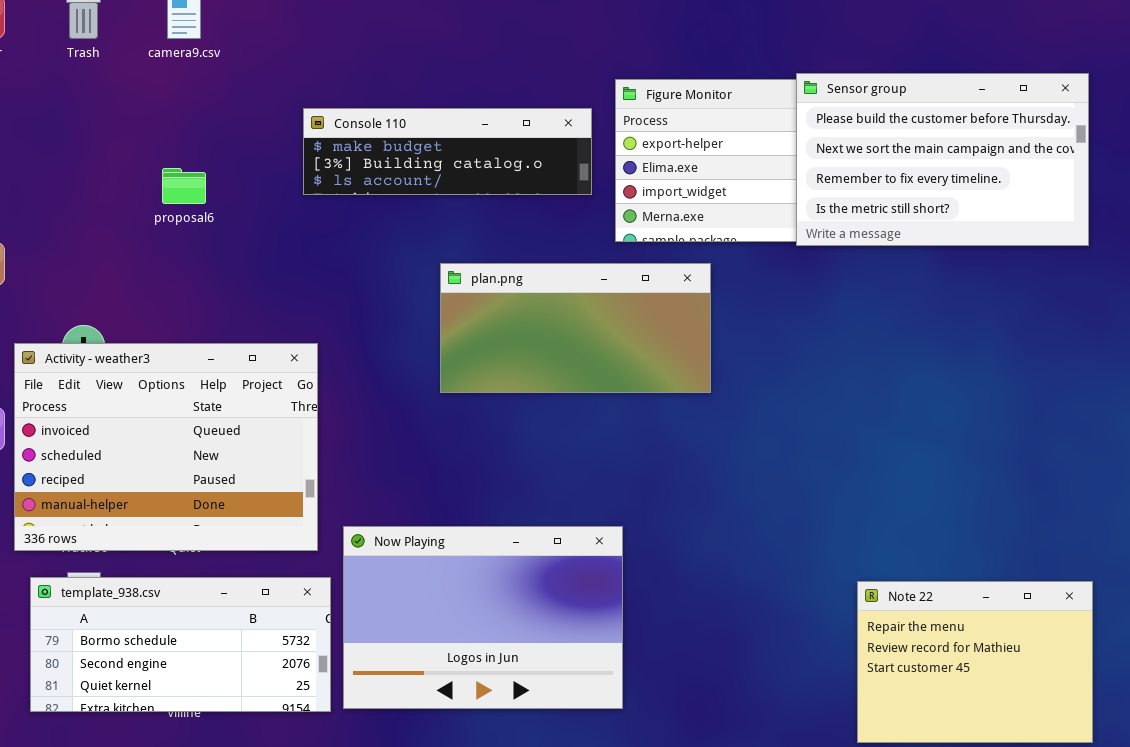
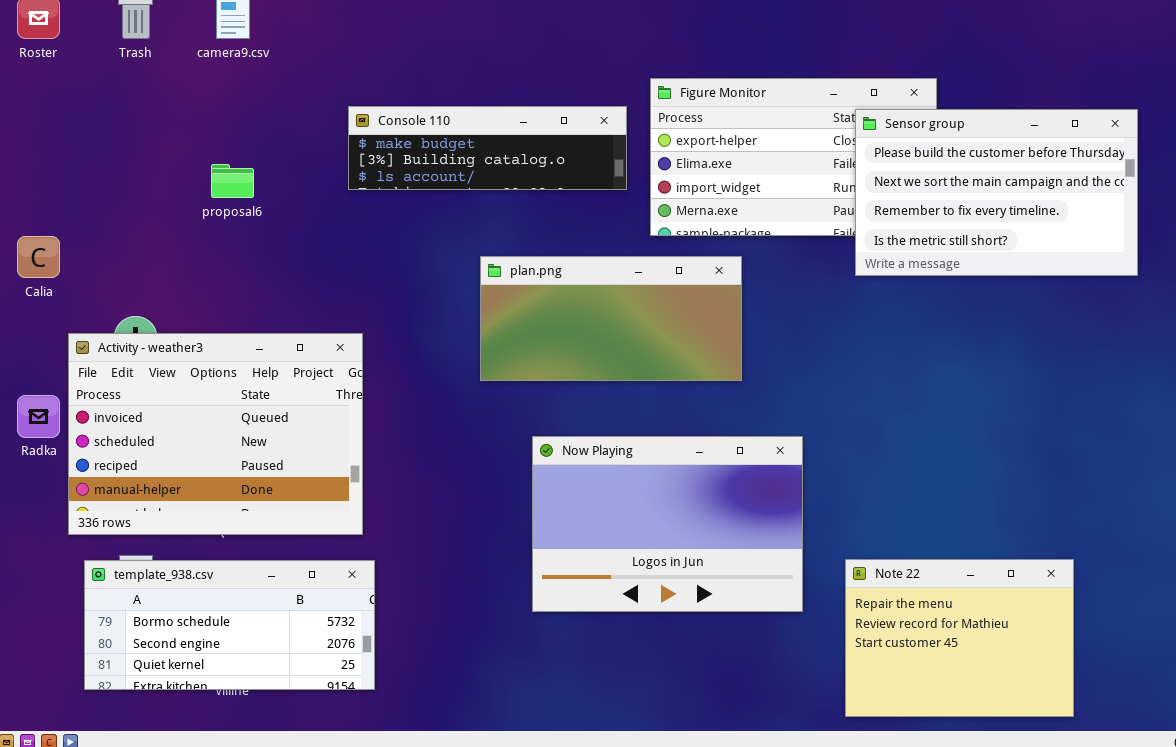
Sensor group: [796,73,1089,246] -> [855,109,1138,276], moved
Now Playing: [343,526,623,709] -> [532,436,803,612], moved
Note 22: [857,581,1093,743] -> [845,559,1074,717], moved

